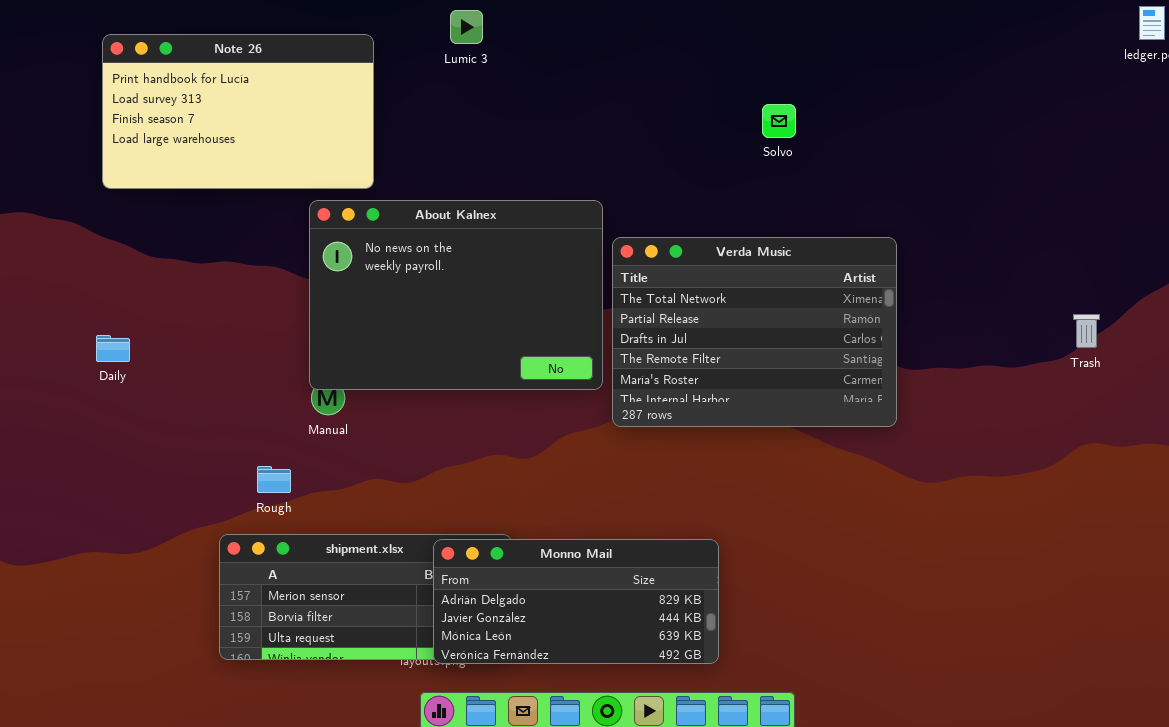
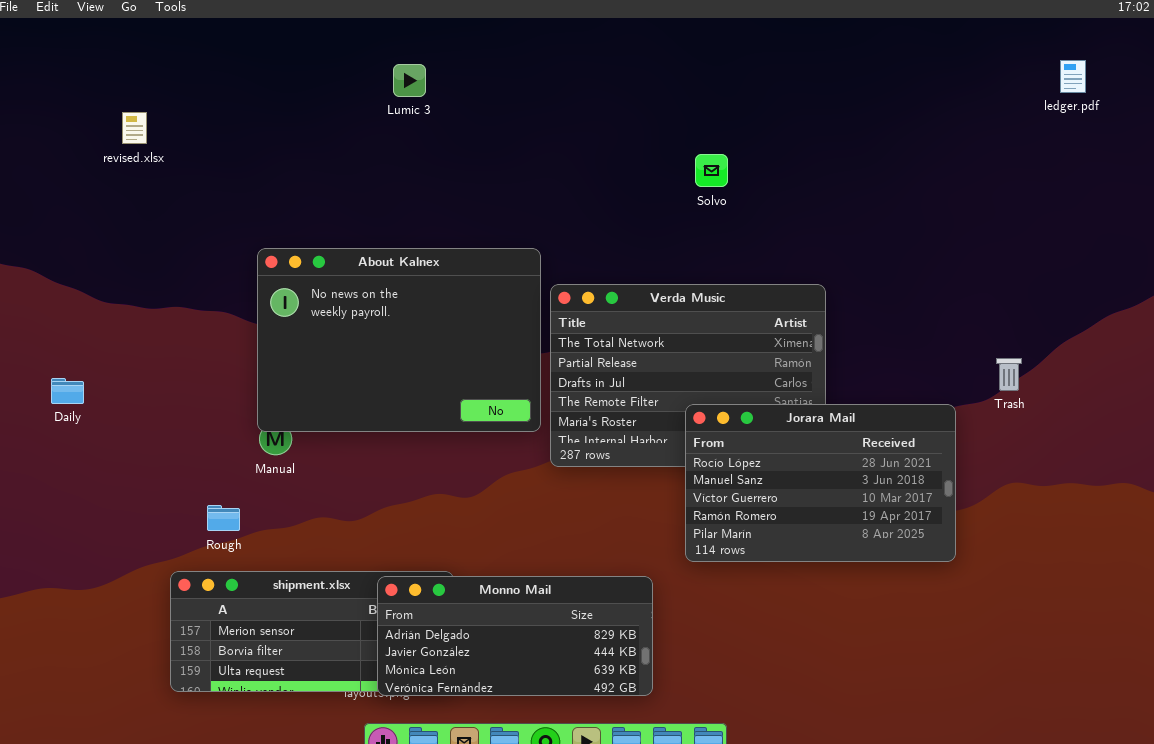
Note 26: [102,34,374,189] -> none, closed
Jorara Mail: none -> [685,404,956,562], opened

